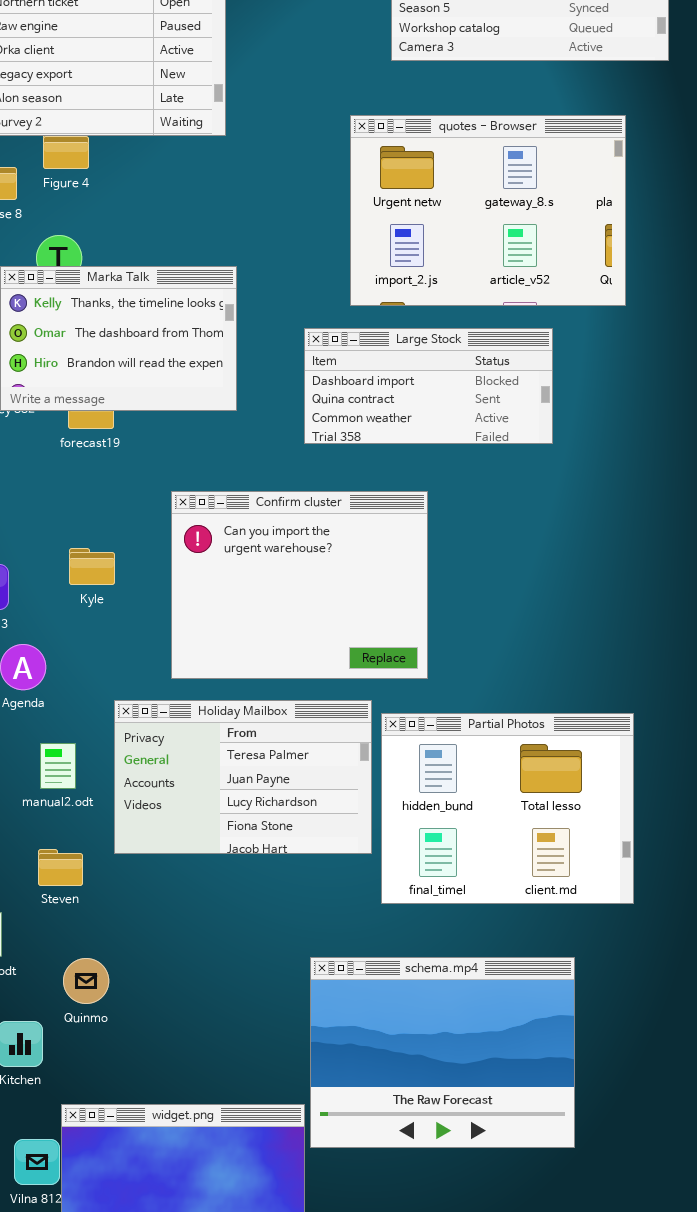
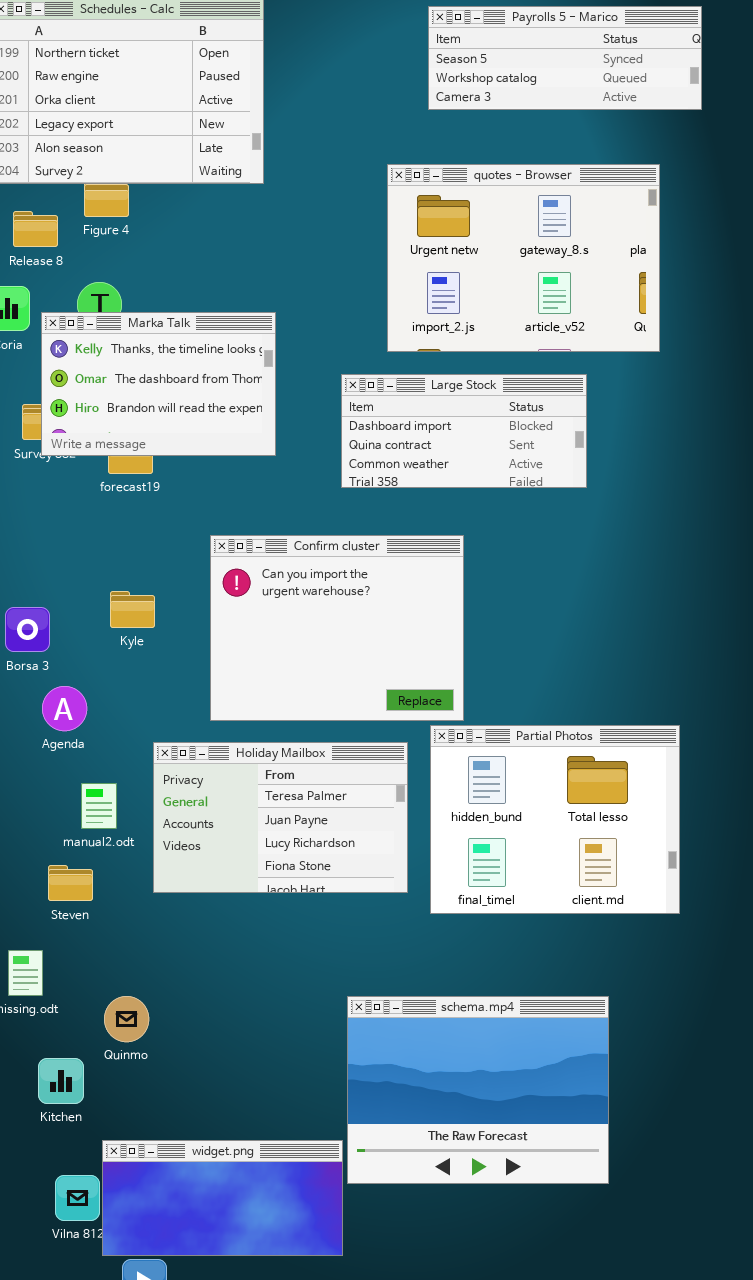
Partial Photos: [381,713,634,904] -> [430,725,680,914], moved
Steven: [38,849,83,886] -> [48,865,93,901], moved

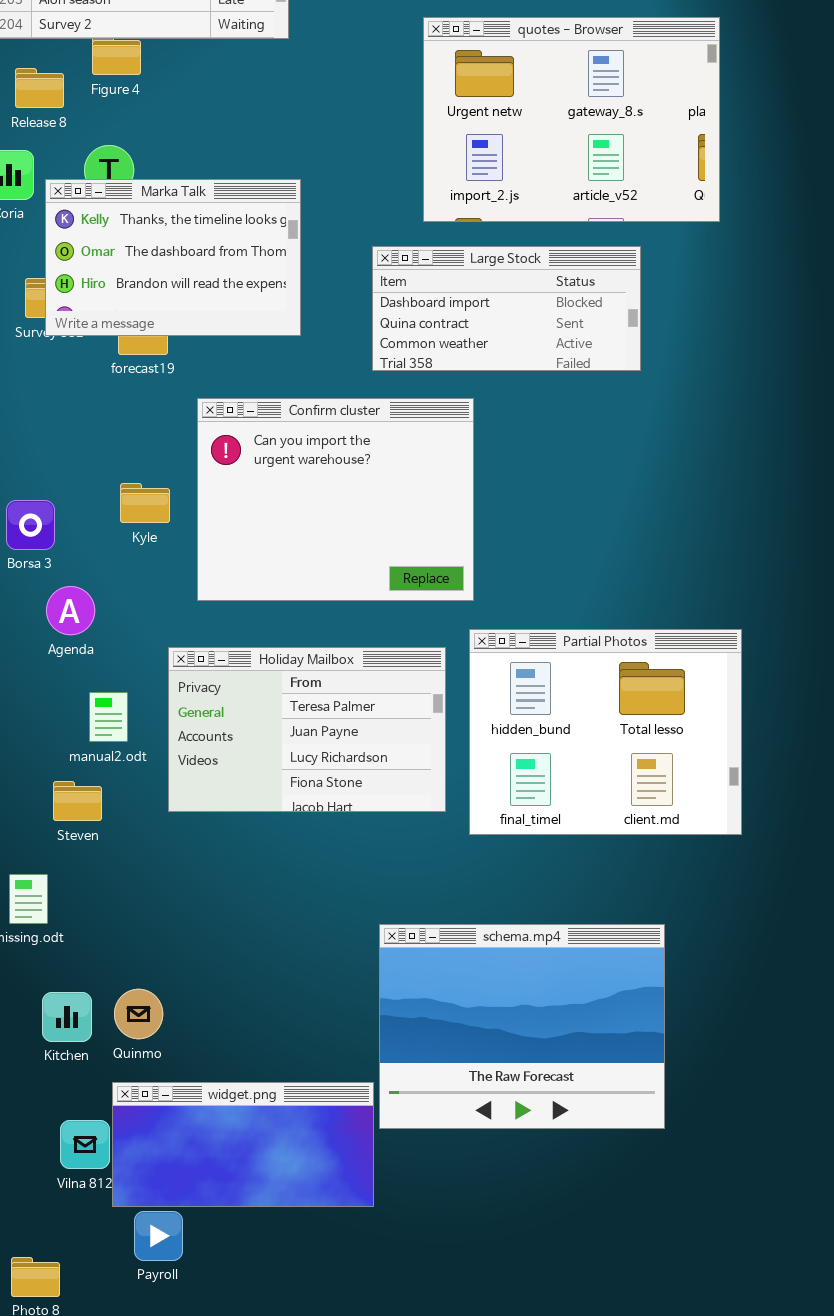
Confirm cluster: [210,535,464,721] -> [197,398,474,601], moved
Quinmo: [104,996,149,1042] -> [114,989,163,1039], moved

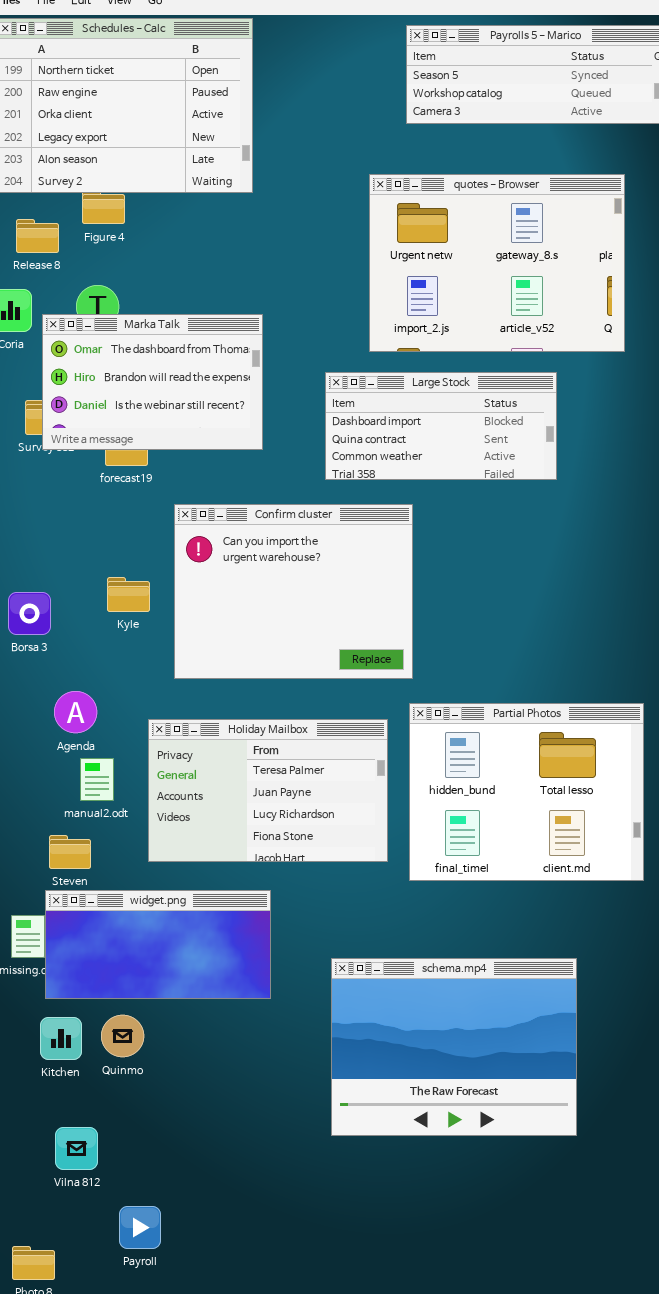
Marka Talk: [45,179,301,336] -> [42,314,263,450], scrolled down 1 row
Agenda: [46,586,95,635] -> [54,691,97,733], moved
widget.png: [112,1082,374,1207] -> [45,890,271,999], moved

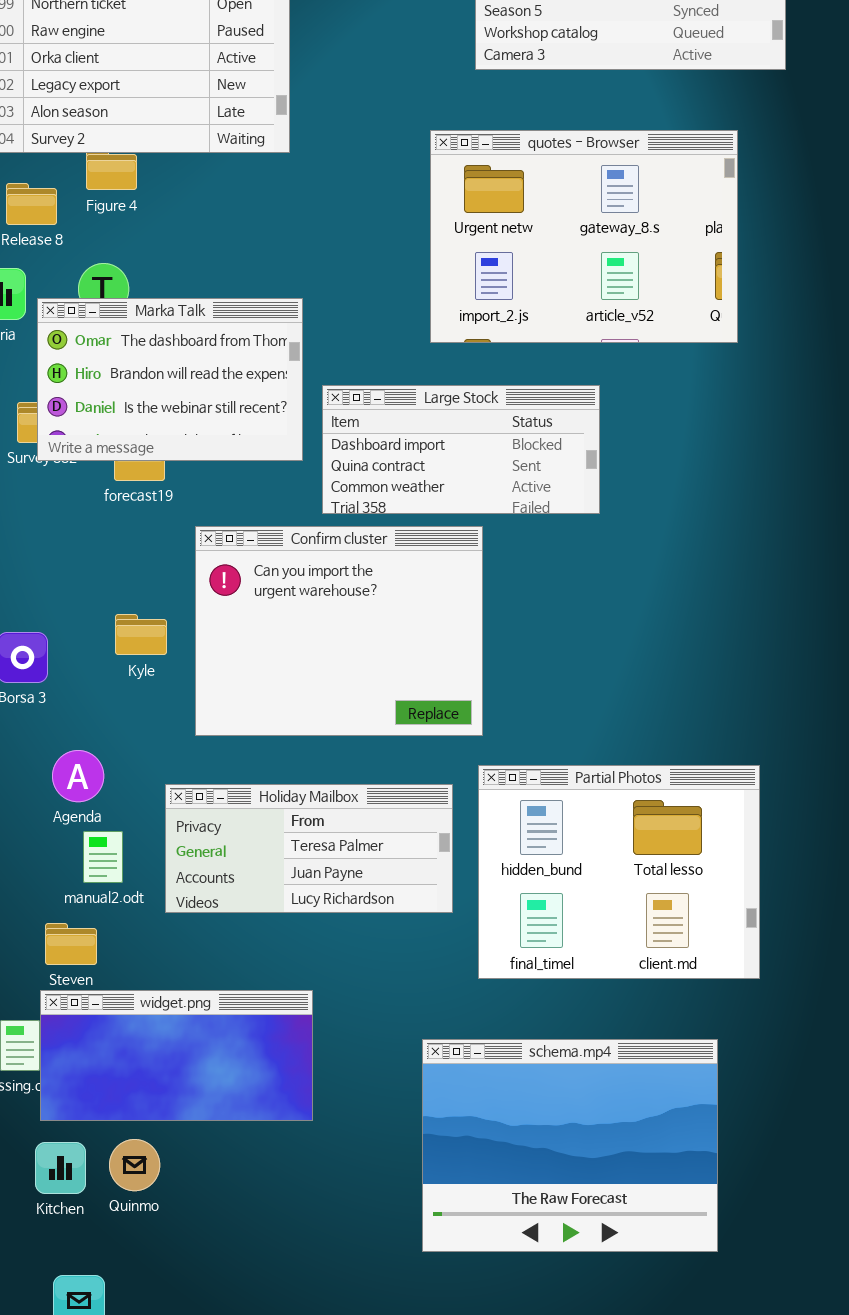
Large Stock: [325,372,557,480] -> [322,385,600,514], moved
Holiday Mailbox: [148,719,388,862] -> [165,784,453,913], resized
schema.mp4: [331,958,577,1136] -> [422,1039,718,1252], moved

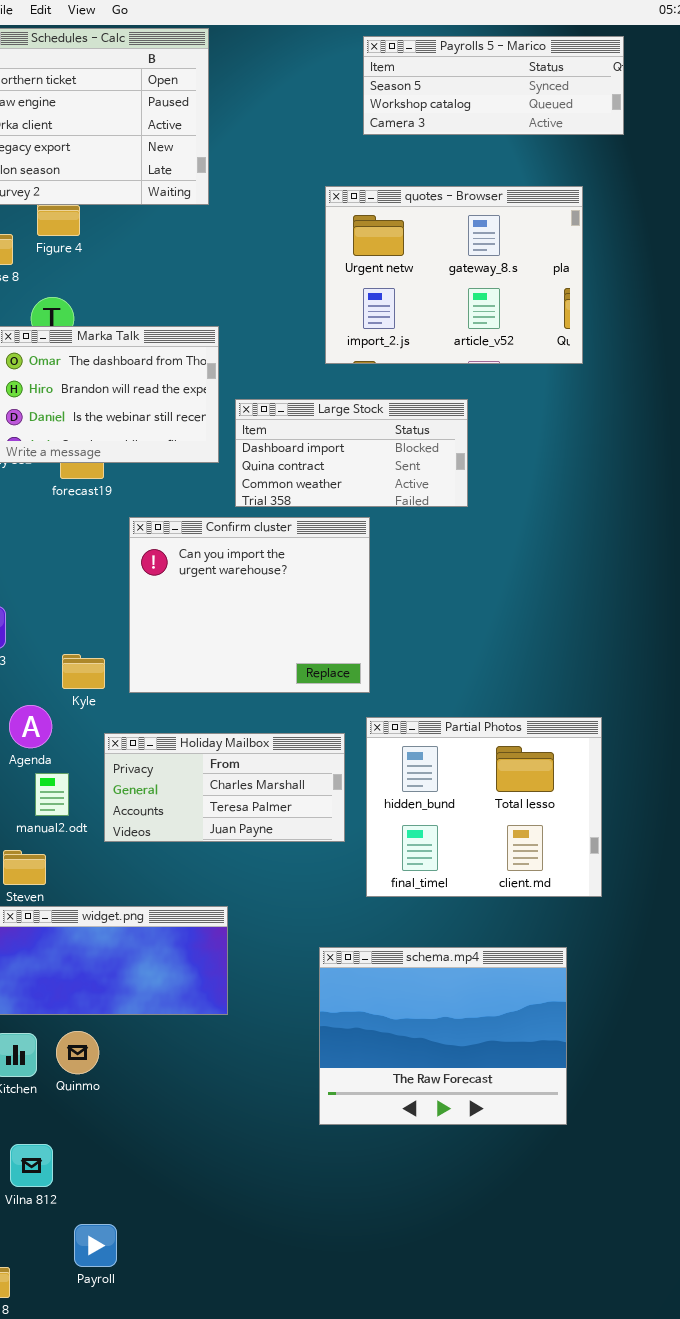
Kyle: [115,614,167,655] -> [62,654,105,689], moved
Holiday Mailbox: [165,784,453,913] -> [104,733,345,842], scrolled up 1 row

